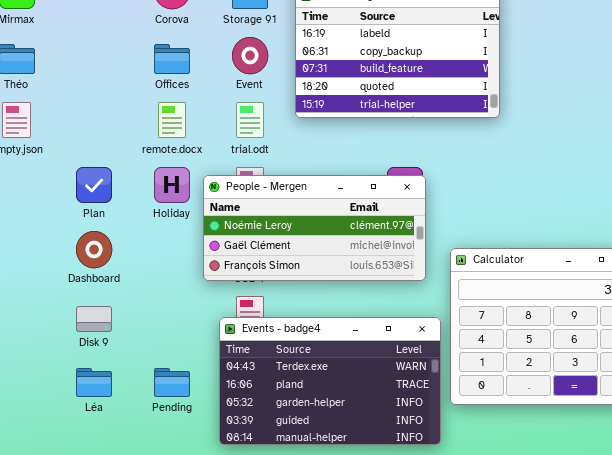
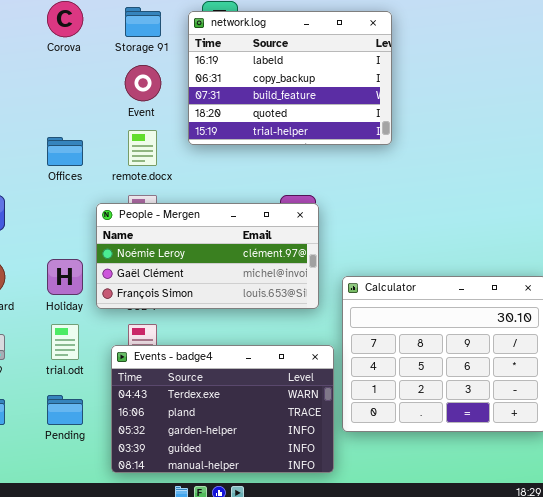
Offices: [154,44,190,74] -> [47,137,83,166], moved
remote.docx: [158,102,186,138] -> [128,130,157,166], moved
trial.odt: [236,102,264,138] -> [51,324,79,360], moved
Holiday: [154,167,190,203] -> [47,259,83,295], moved

